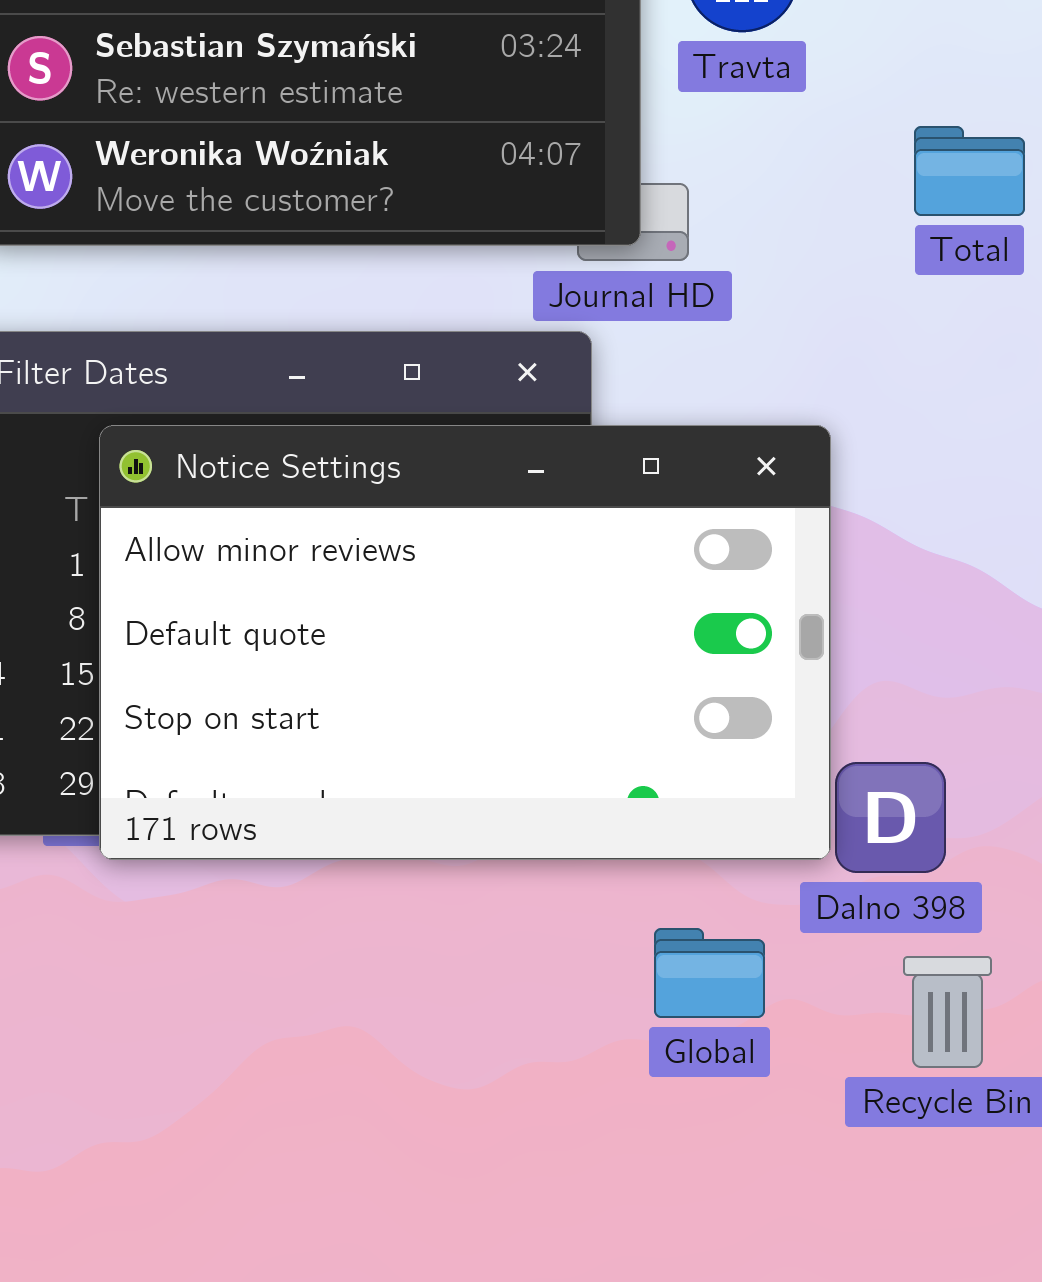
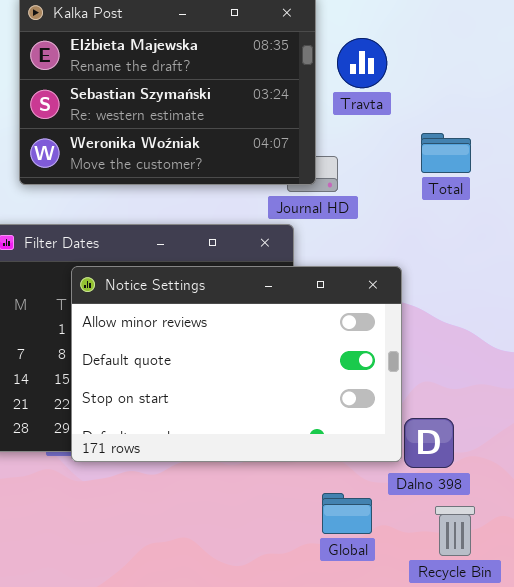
Total: [914,126,1025,216] -> [421,133,471,173], moved

